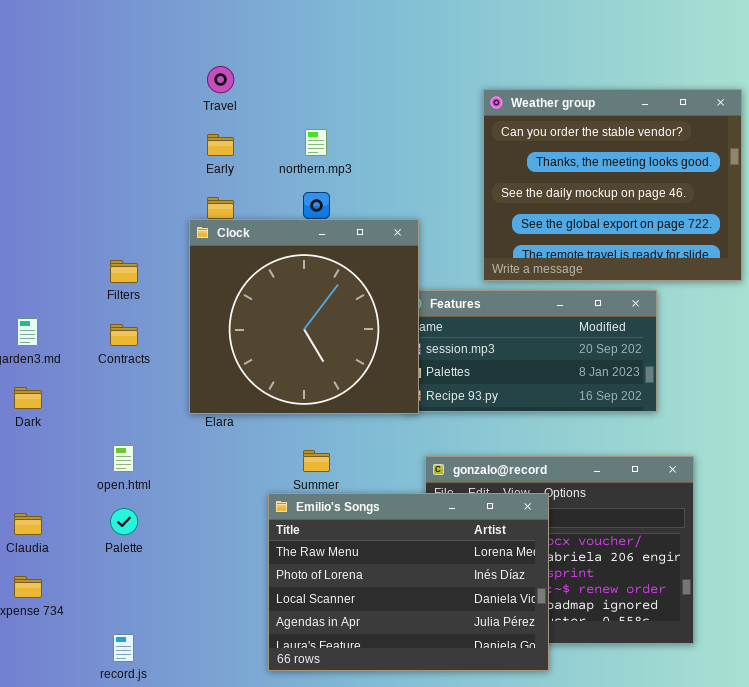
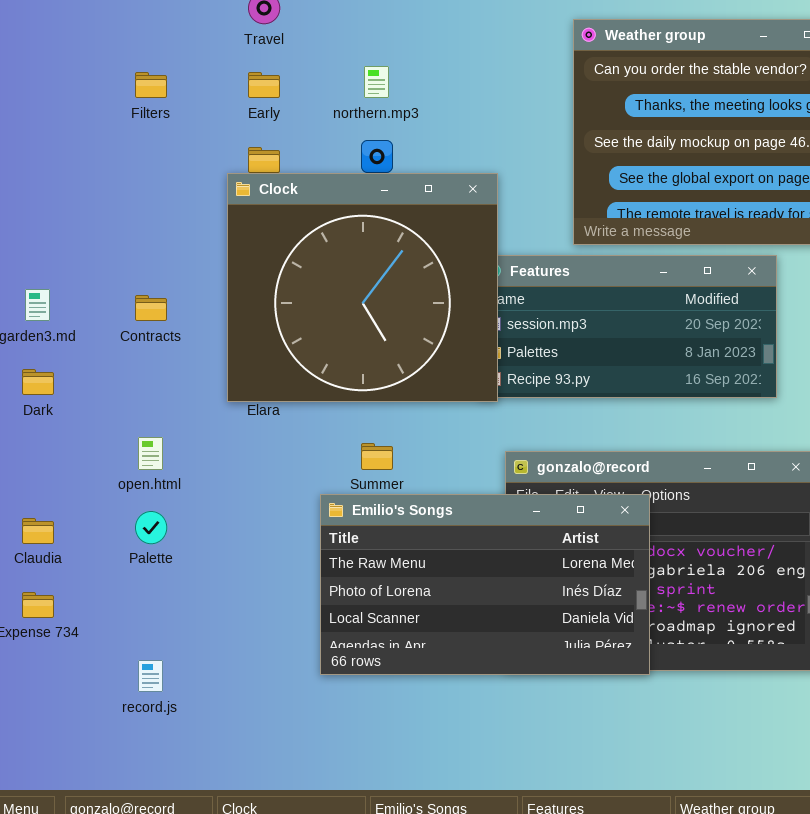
Filters: [110,260,138,283] -> [135,72,167,98], moved
Emilio's Songs: [268,493,549,671] -> [320,494,650,675], resized

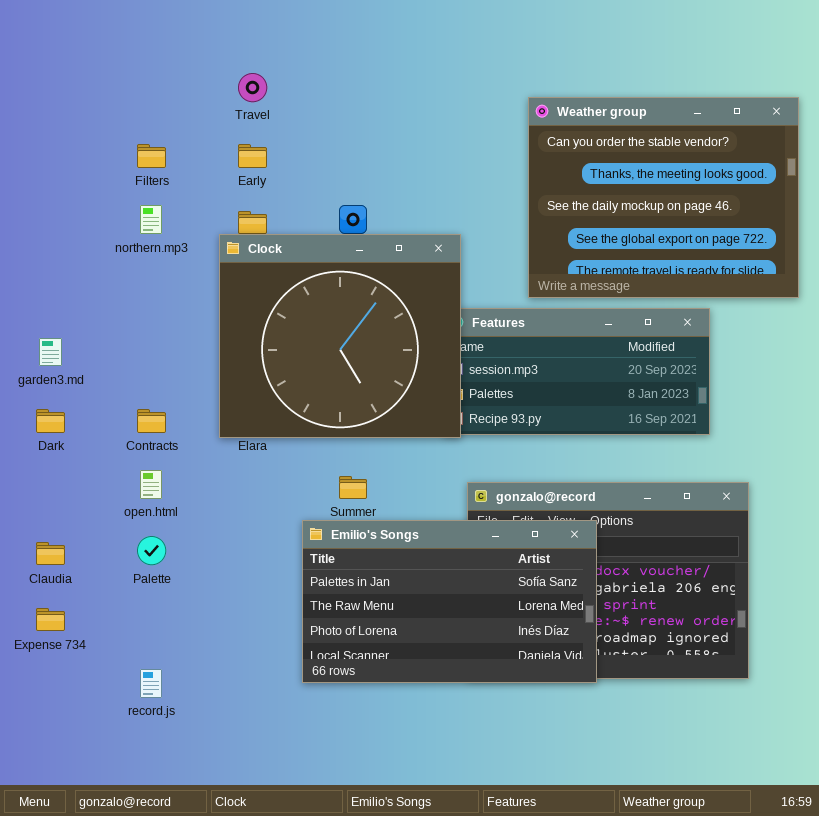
northern.mp3: [364,66,389,98] -> [140,205,162,234], moved
Contracts: [135,295,167,321] -> [137,409,166,433], moved
Emilio's Songs: [320,494,650,675] -> [302,520,597,683], scrolled up 1 row

